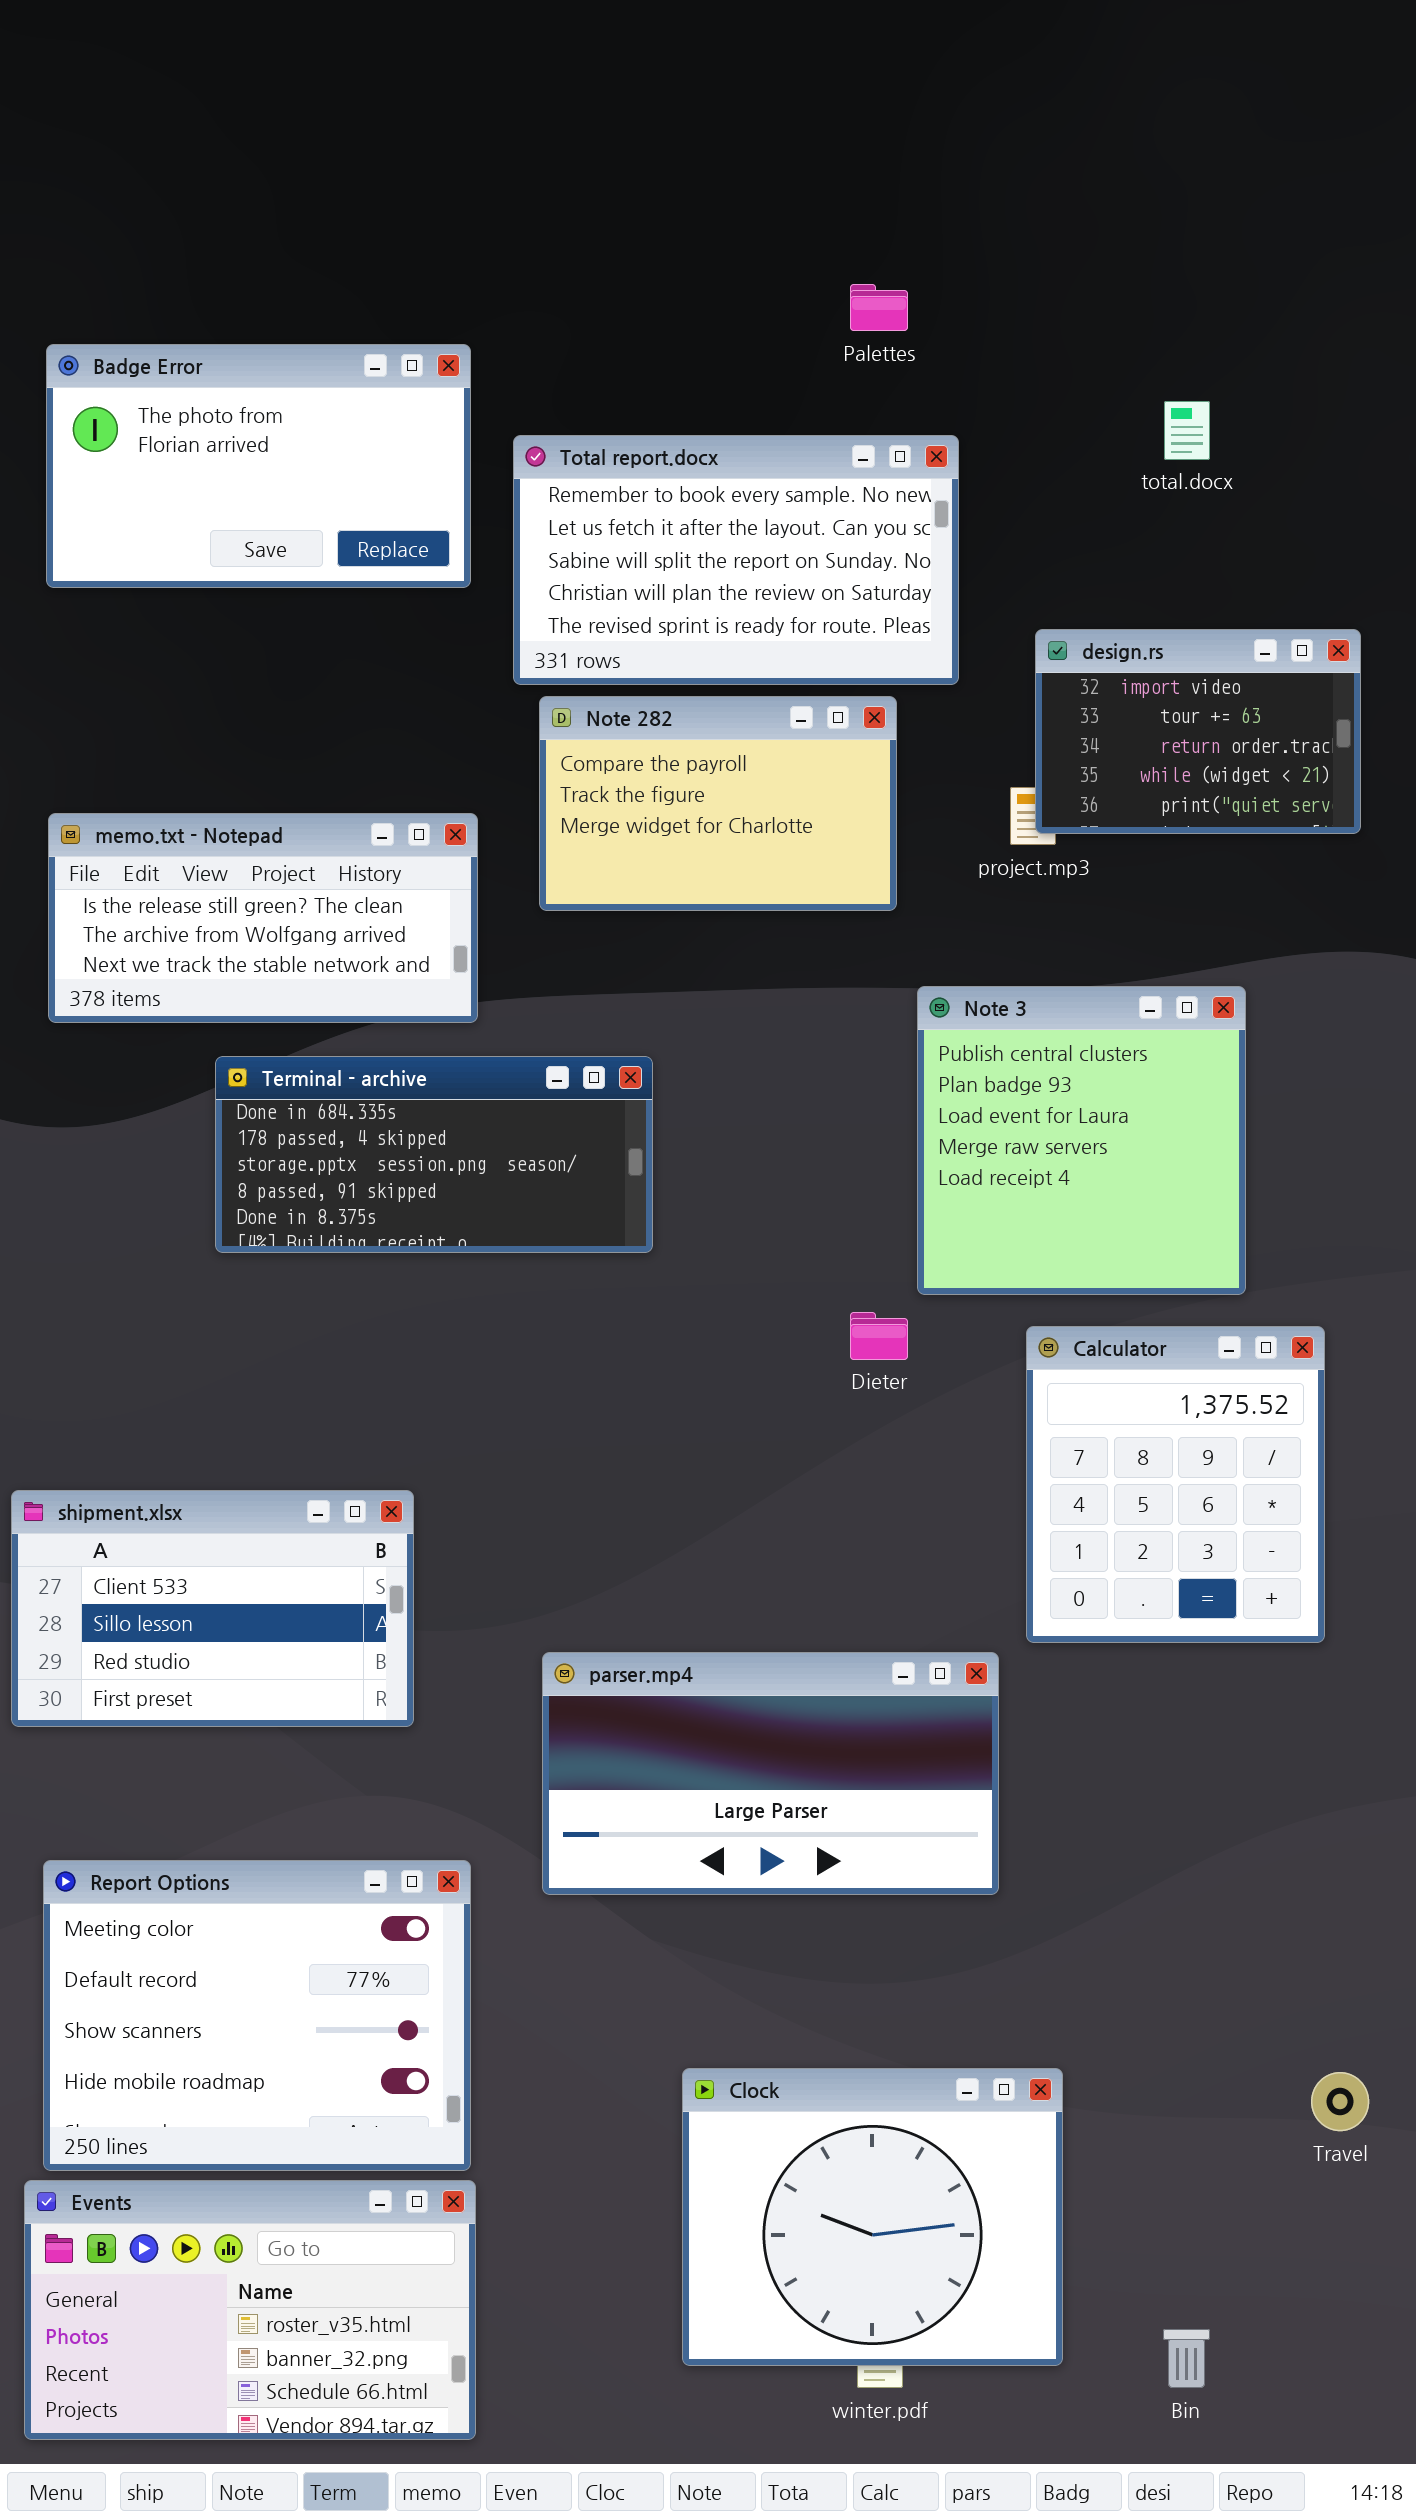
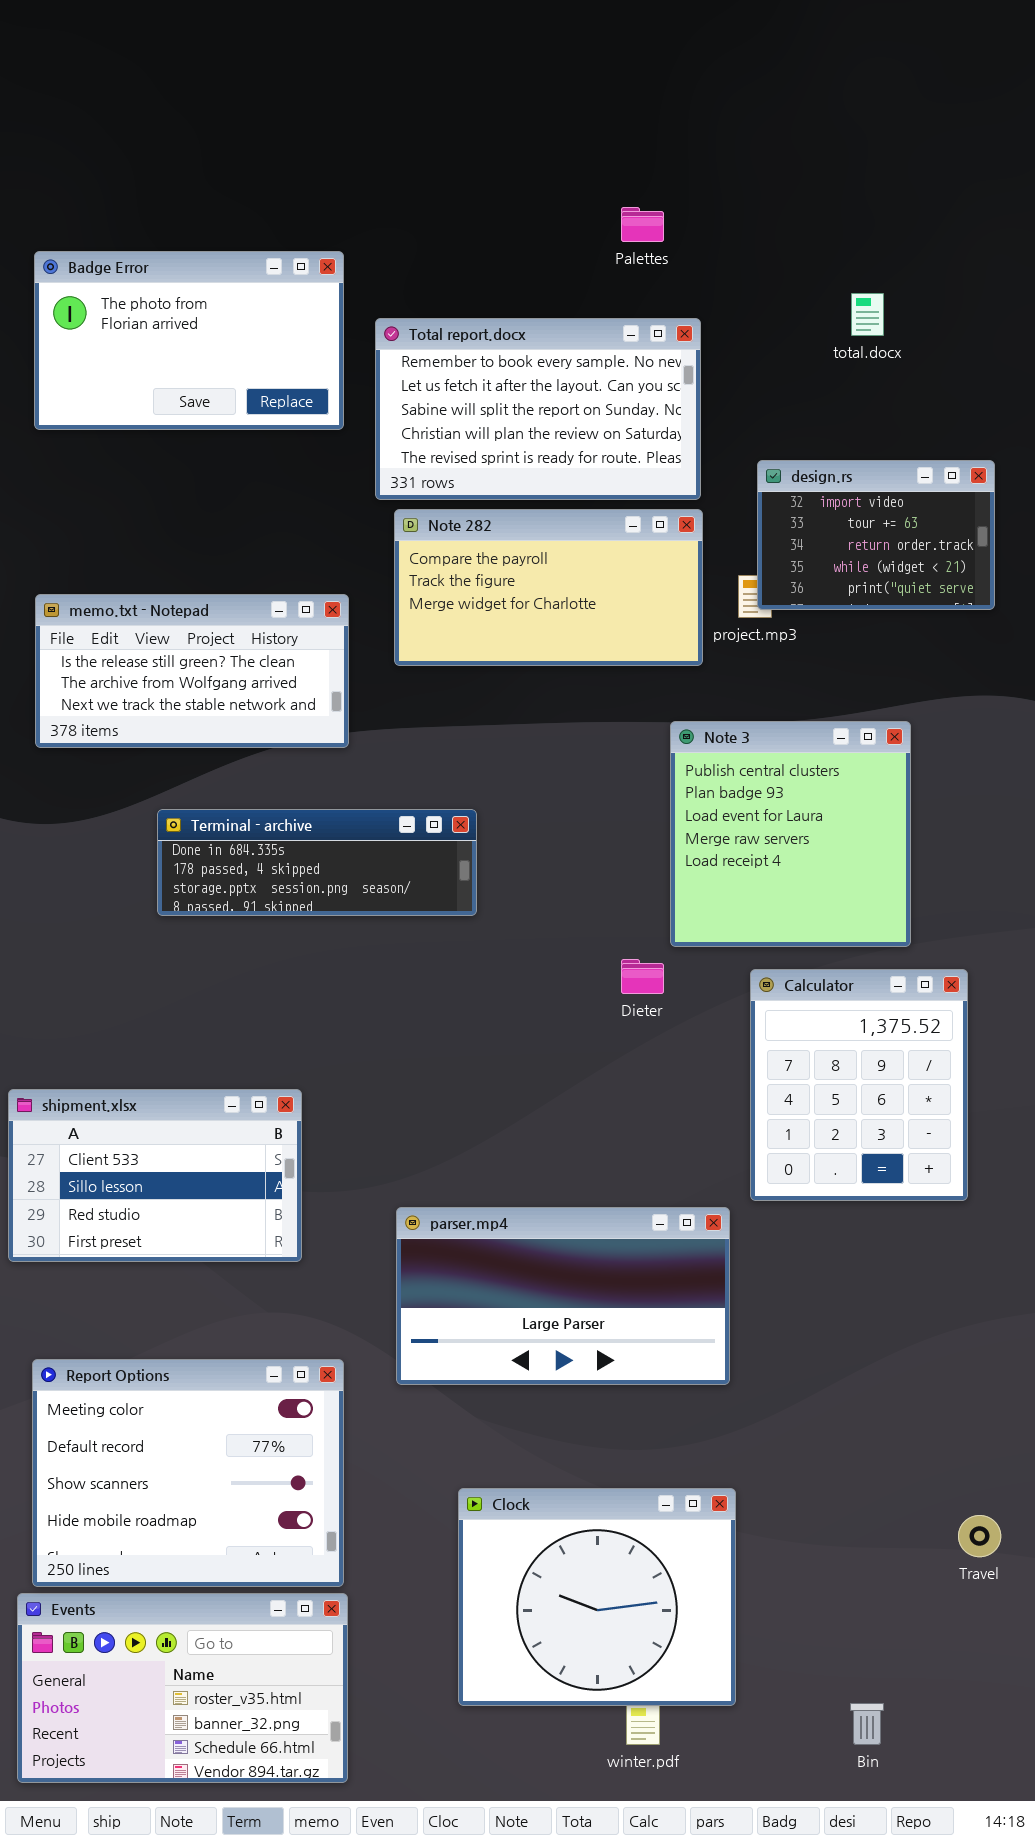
Note 282: [539,696,897,911] -> [394,509,703,666], resized
Terminal - archive: [215,1056,653,1253] -> [157,809,477,916], resized
Clock: [682,2068,1063,2366] -> [458,1488,736,1706], moved

